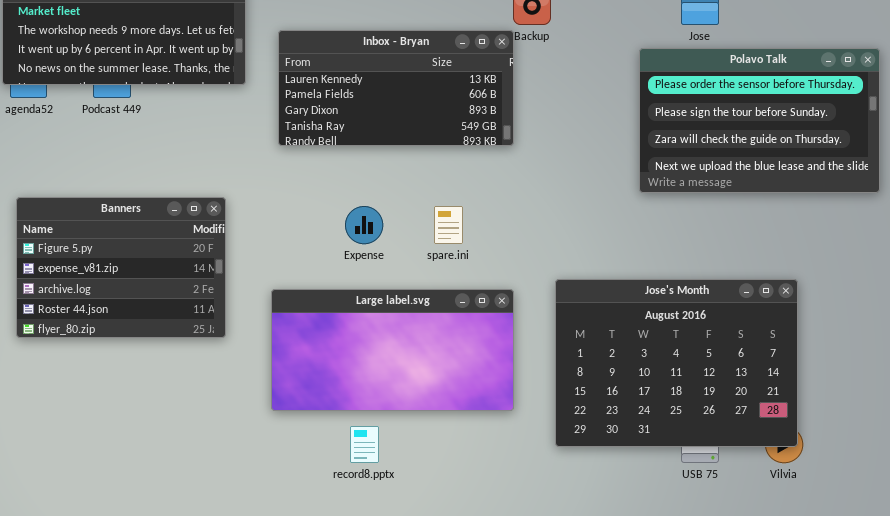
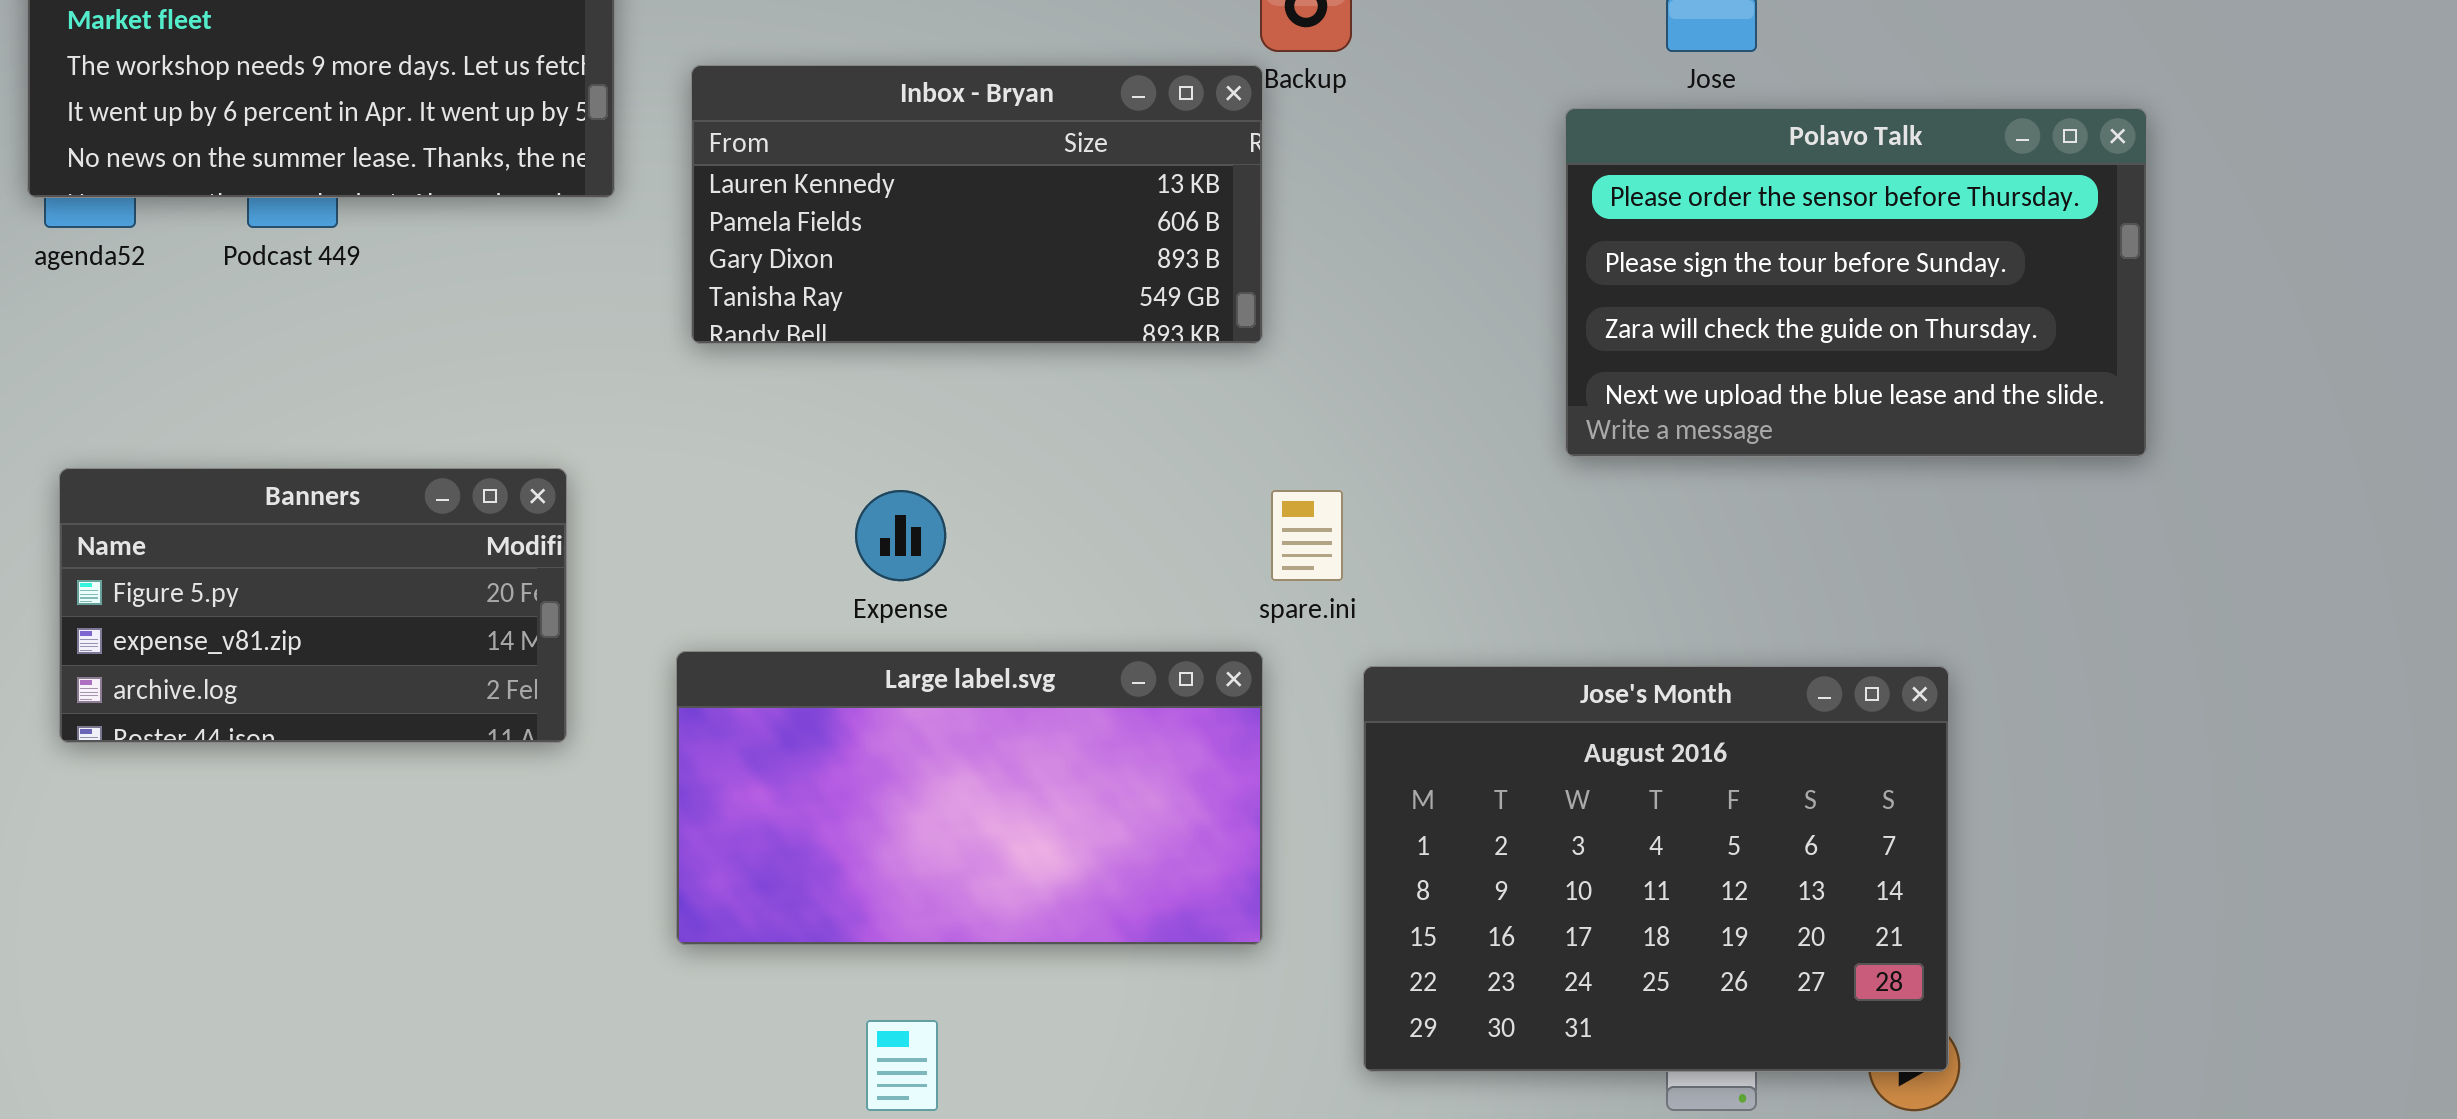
Banners: [16,197,226,338] -> [59,468,567,743], resized
spare.ini: [434,206,463,244] -> [1271,490,1343,581], moved
Large label.svg: [271,289,514,411] -> [676,651,1263,945], moved

